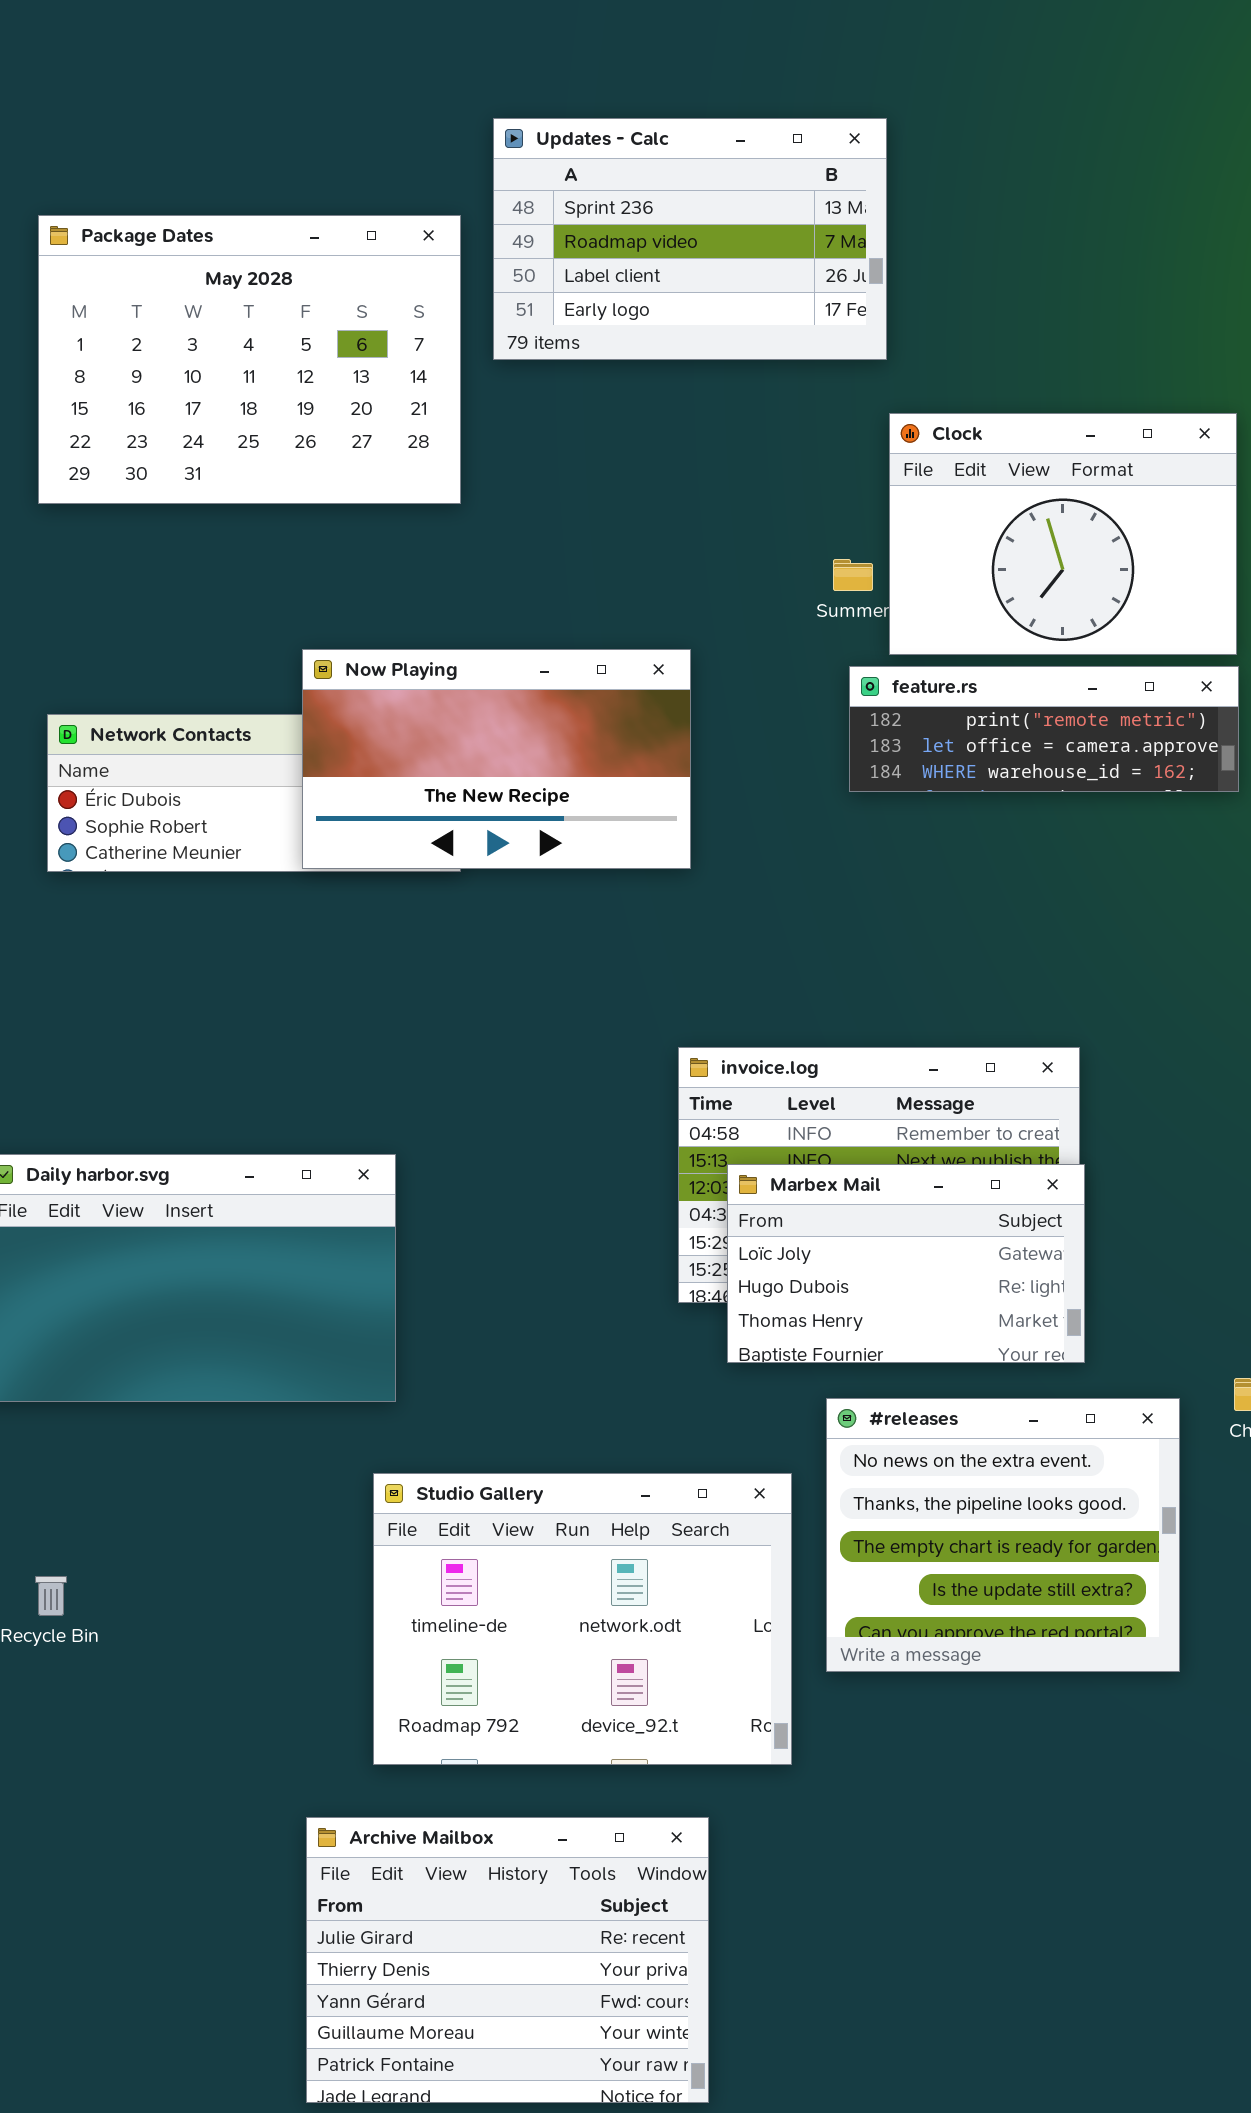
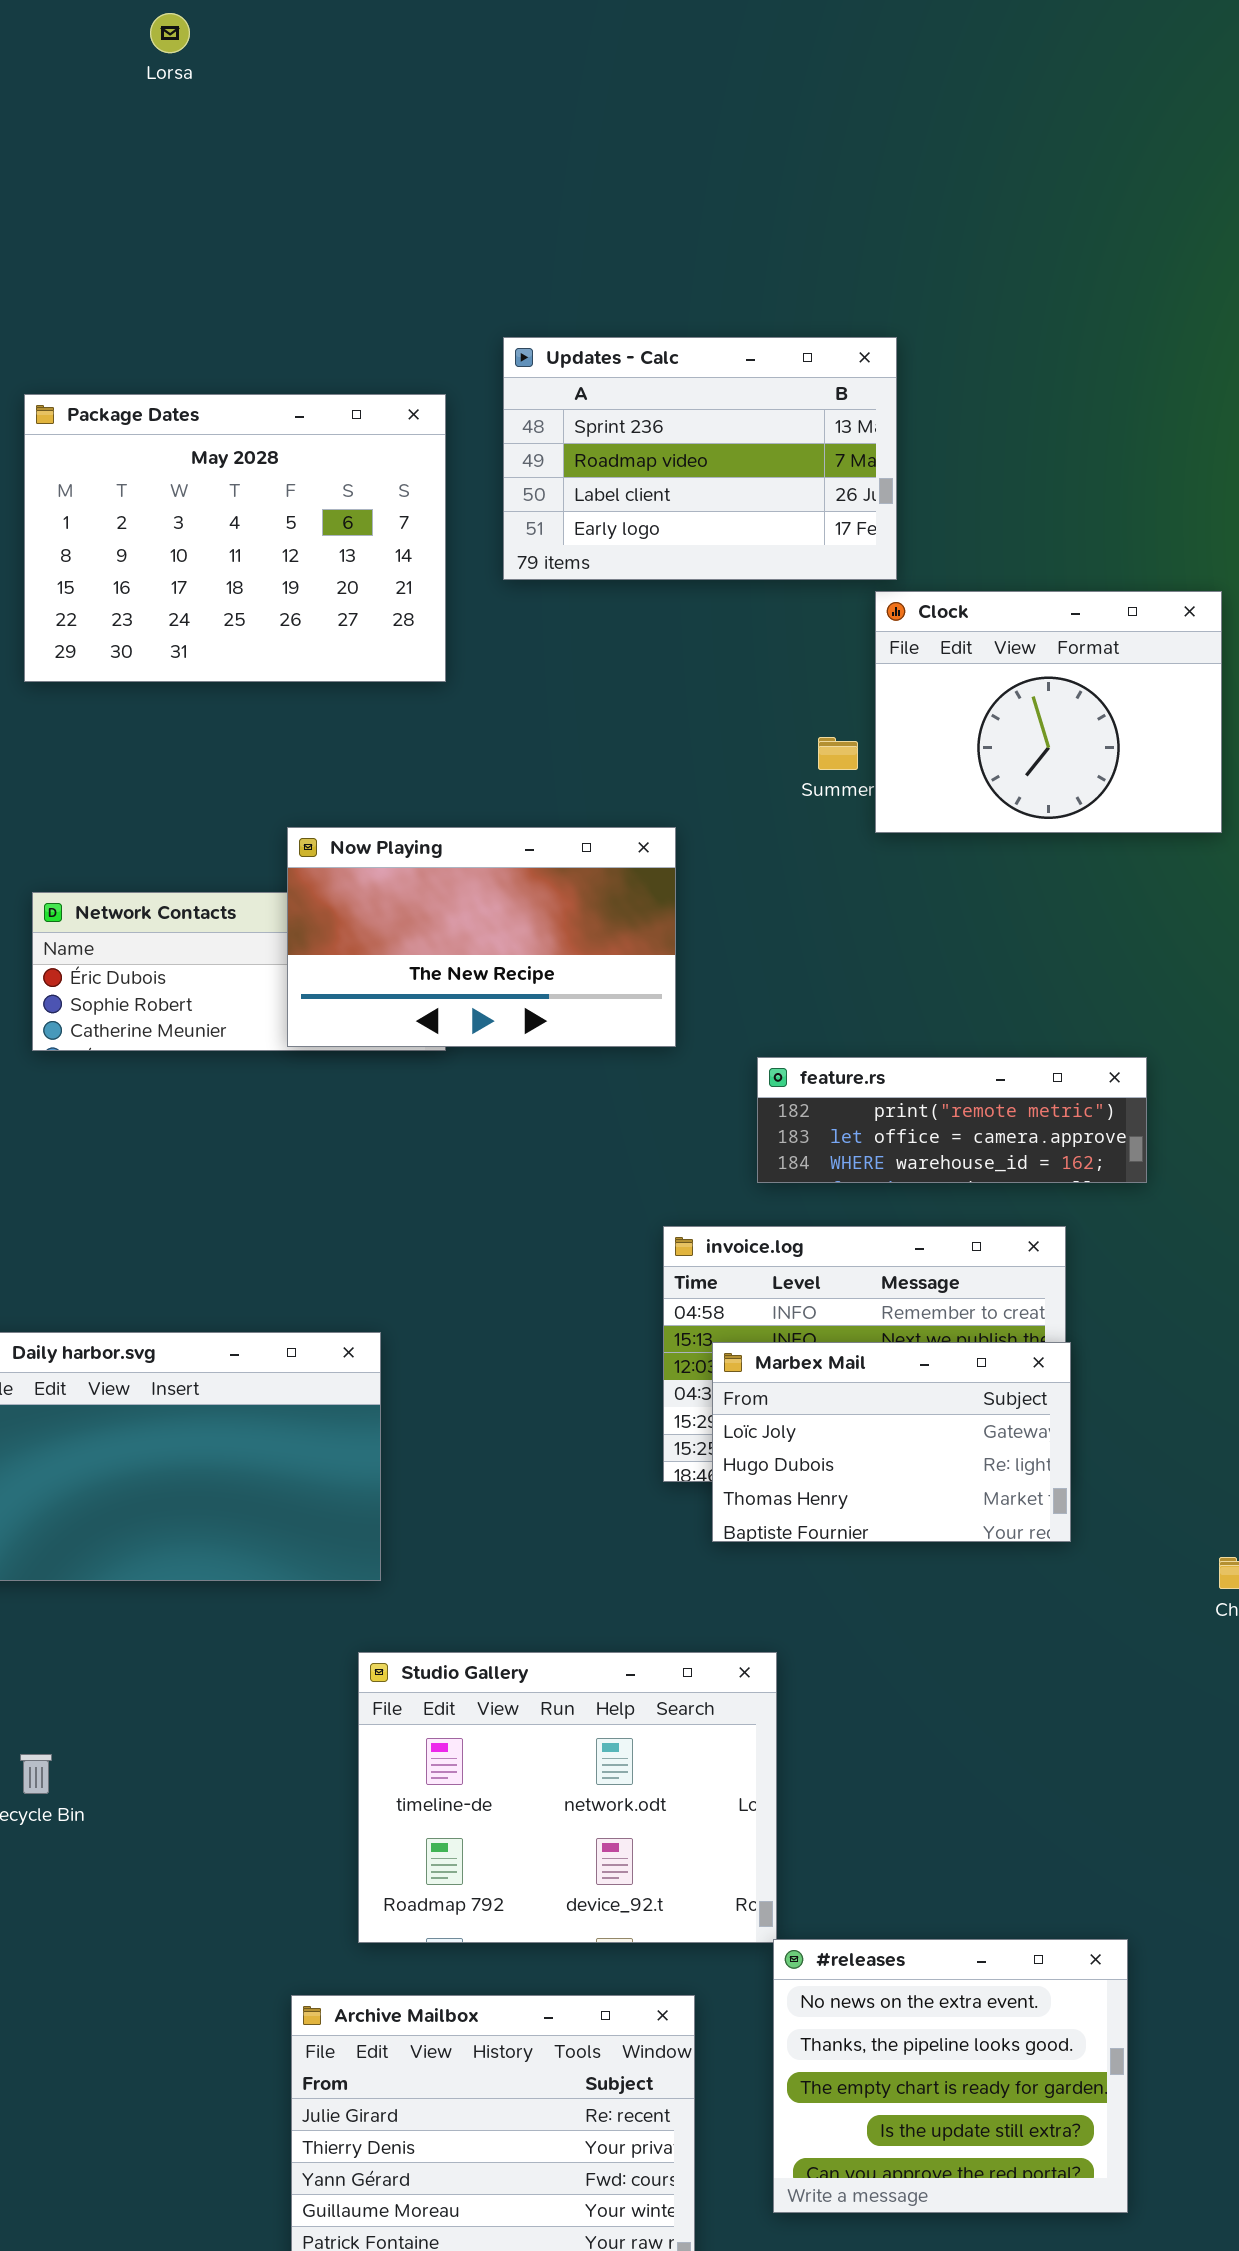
Updates - Calc: [493,118,887,360] -> [503,337,897,580], moved
feature.rs: [849,666,1239,792] -> [757,1057,1147,1183], moved
#releases: [826,1398,1180,1672] -> [773,1939,1128,2213], moved

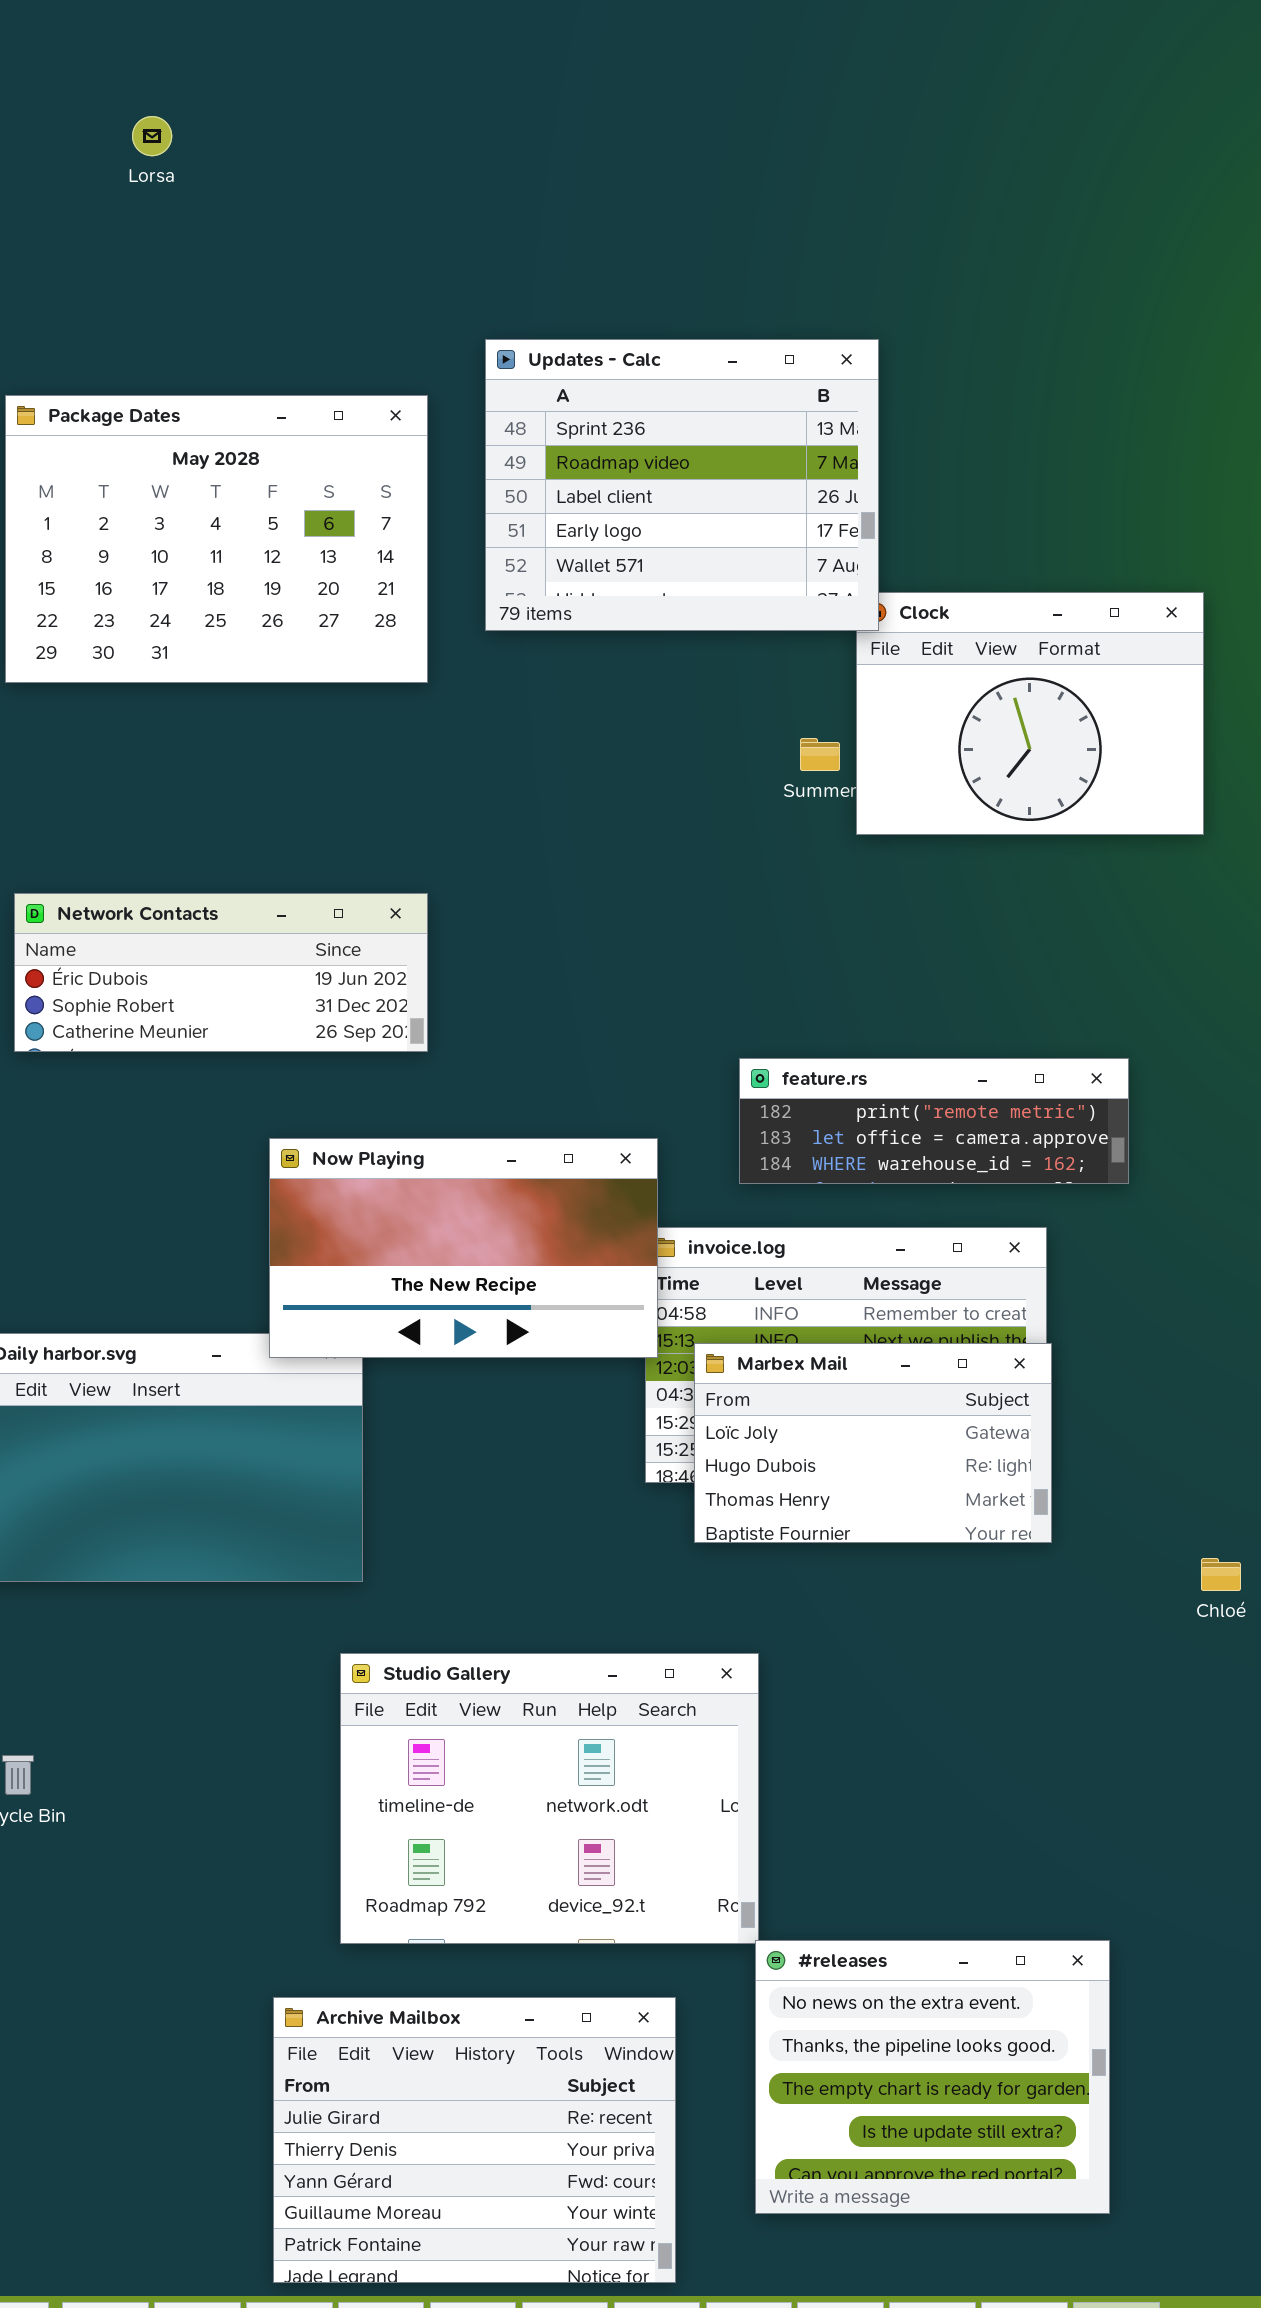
Lorsa: [150,13,190,53] -> [132,116,172,156], moved
Updates - Calc: [503,337,897,580] -> [485,339,879,631], resized
Now Playing: [287,827,676,1047] -> [269,1138,658,1358], moved

